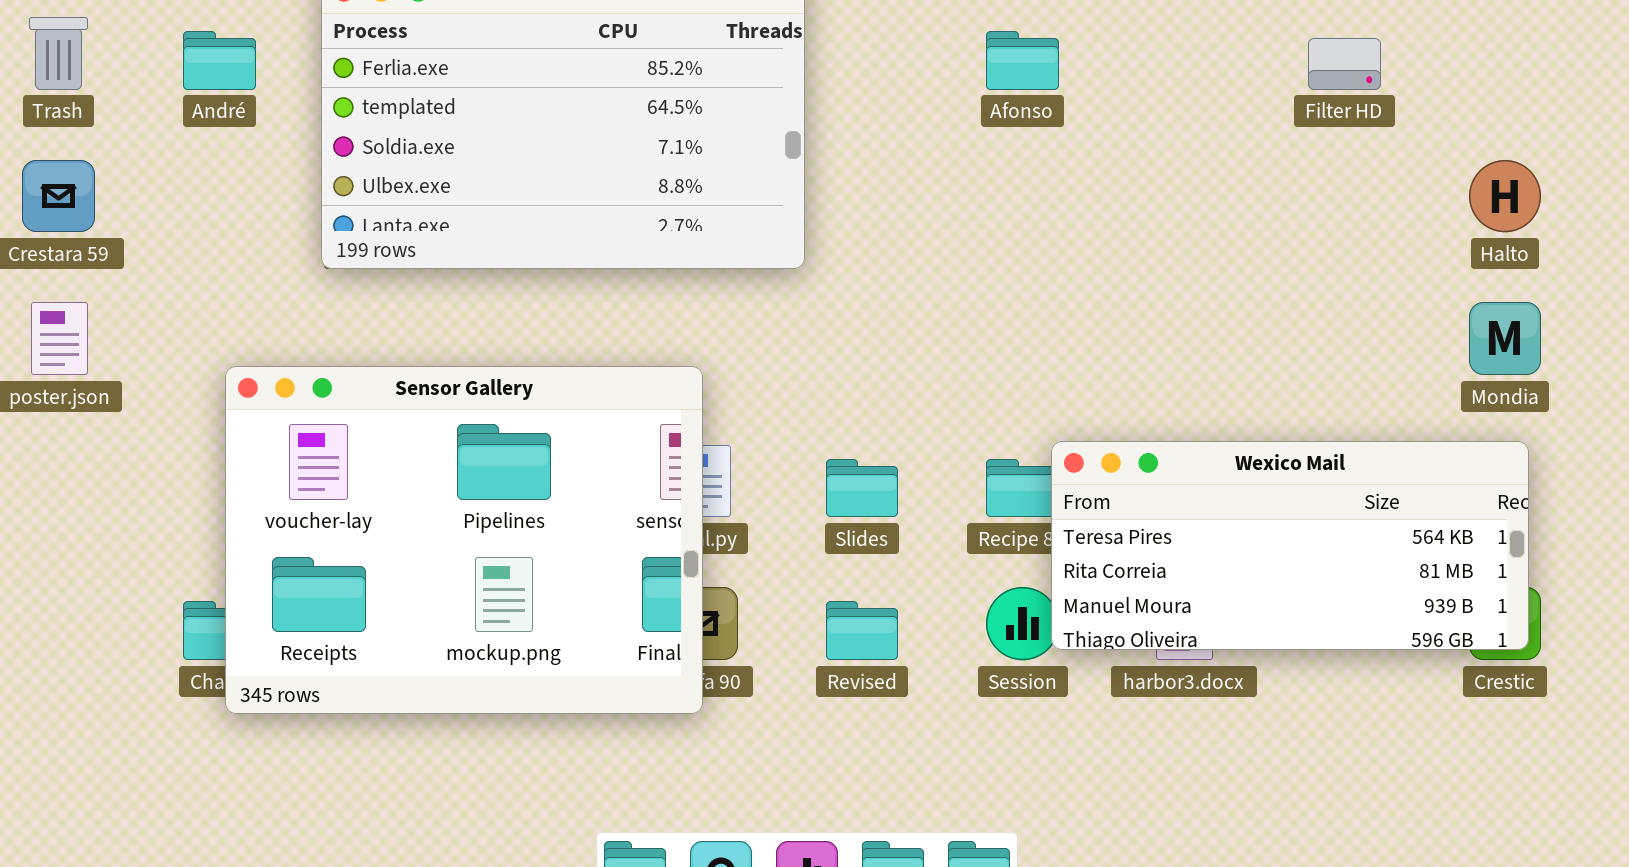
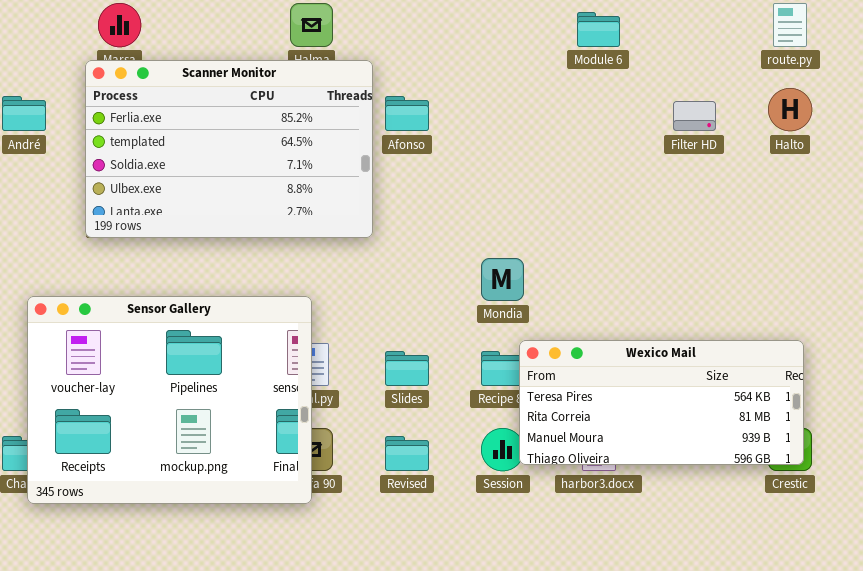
Afonso: [986,31,1059,90] -> [385,96,429,131], moved
Halto: [1469,160,1541,232] -> [768,88,812,131], moved
Mondia: [1469,302,1541,375] -> [481,258,524,301], moved

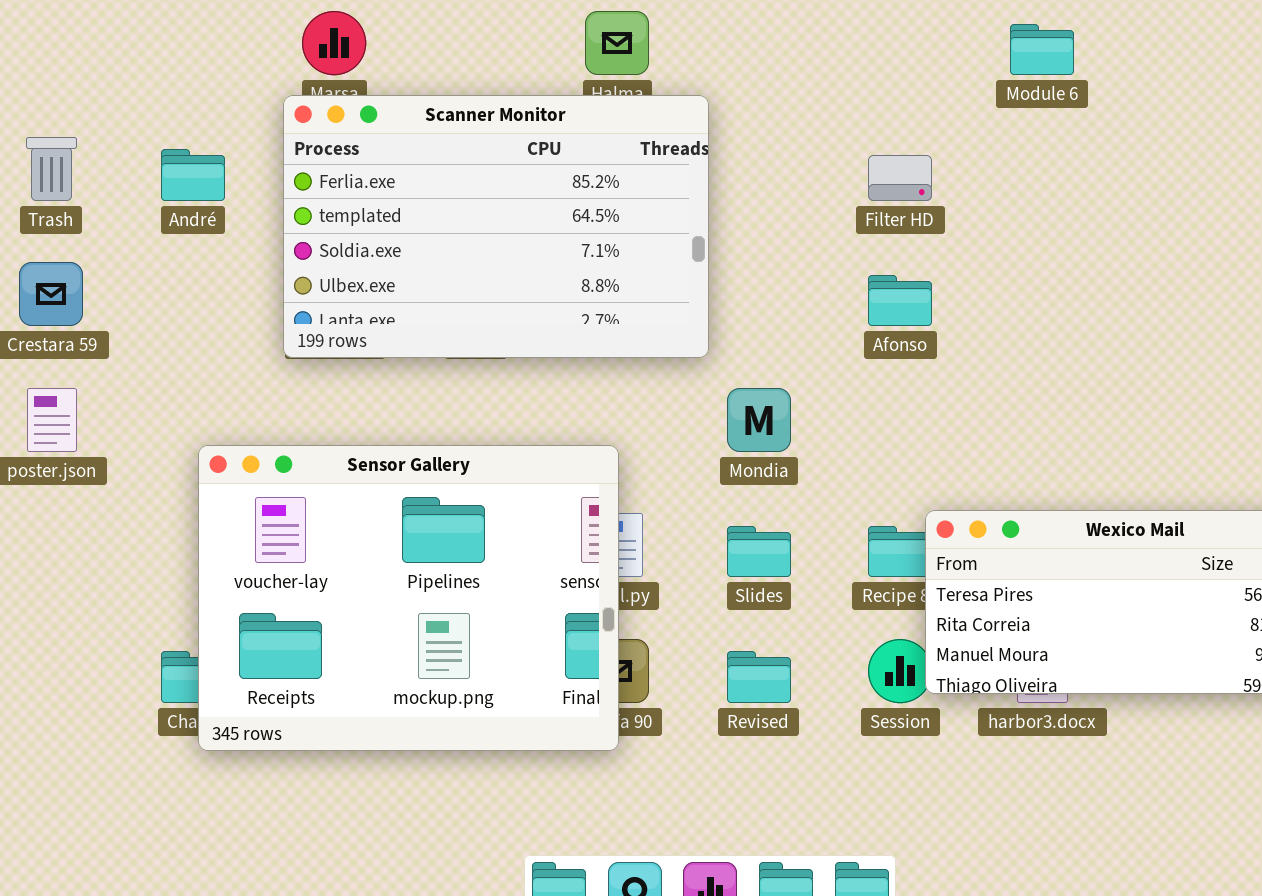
Afonso: [385,96,429,131] -> [868,275,932,326], moved
Filter HD: [673,101,716,131] -> [868,155,932,201], moved
Mondia: [481,258,524,301] -> [727,388,791,452], moved

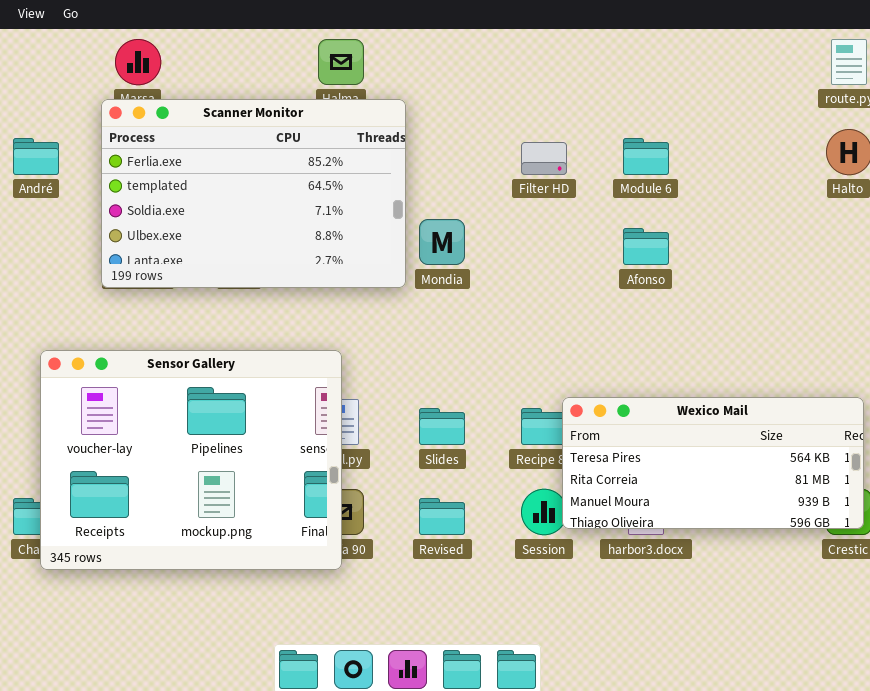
Module 6: [1010,24,1074,75] -> [623,138,669,175], moved
Afonso: [868,275,932,326] -> [623,228,669,265], moved
Mondia: [727,388,791,452] -> [419,219,465,265], moved

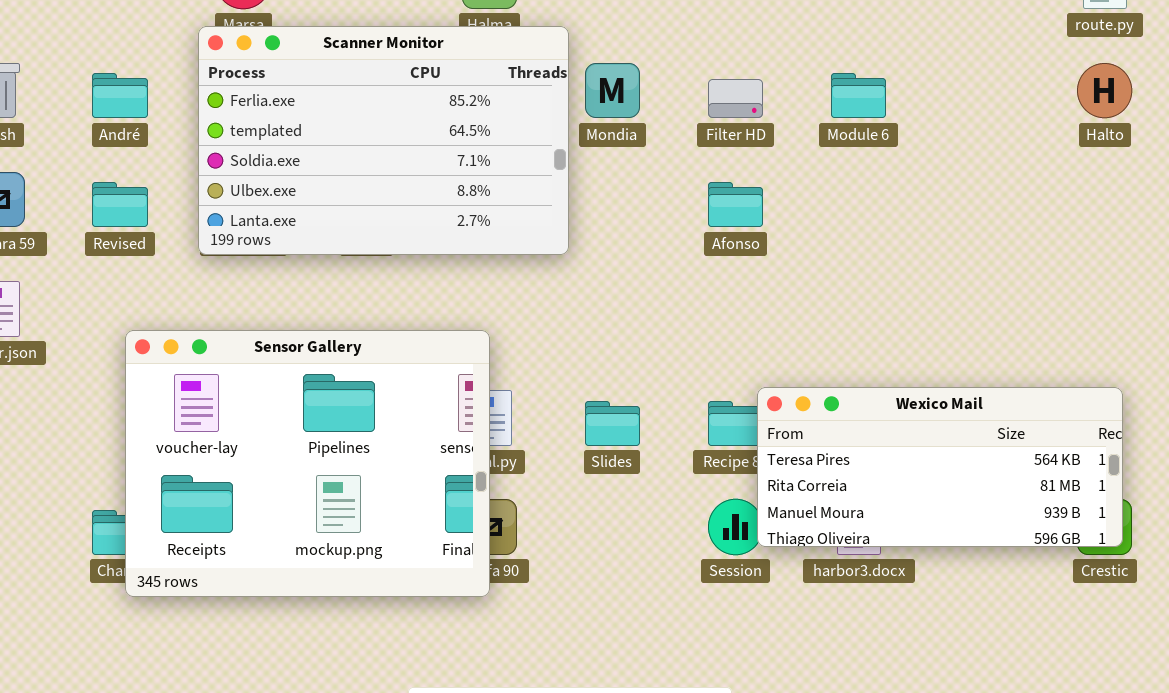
Mondia: [419,219,465,265] -> [585,63,640,118], moved
Afonso: [623,228,669,265] -> [708,182,763,227], moved
Revised: [419,498,465,535] -> [92,182,148,227], moved

